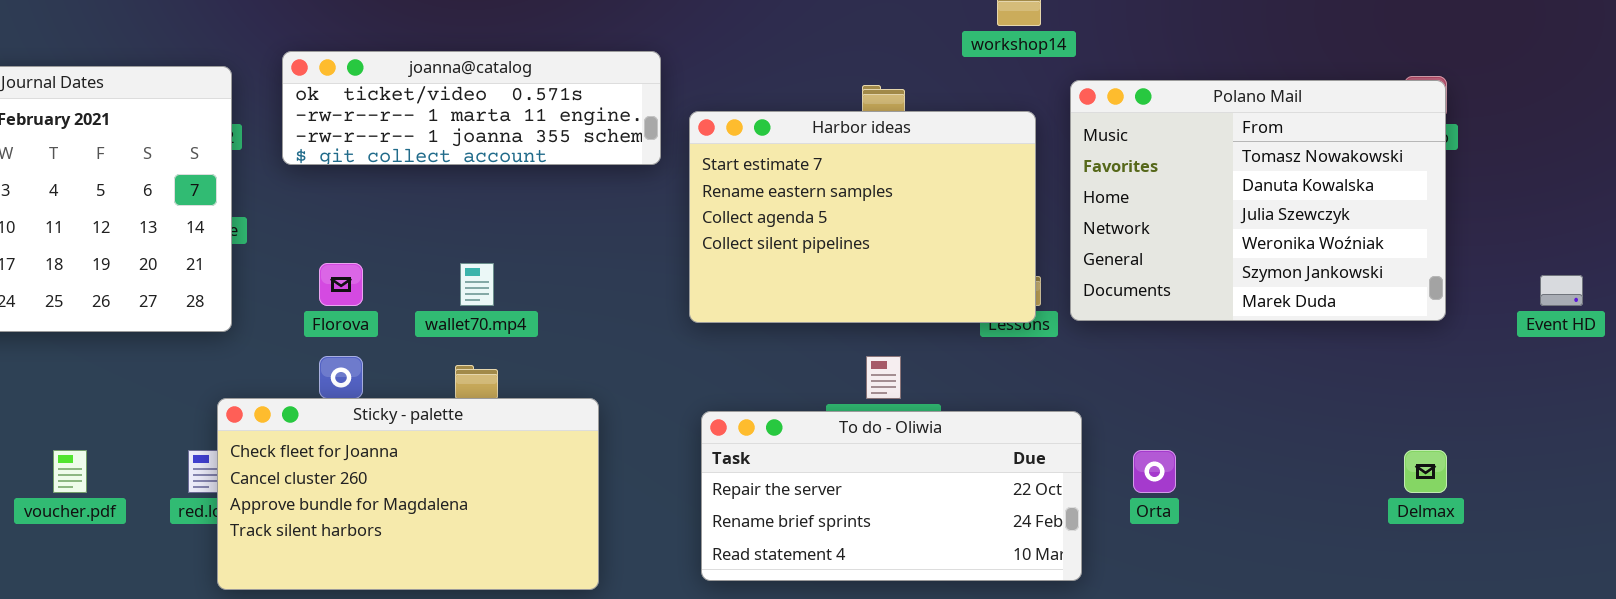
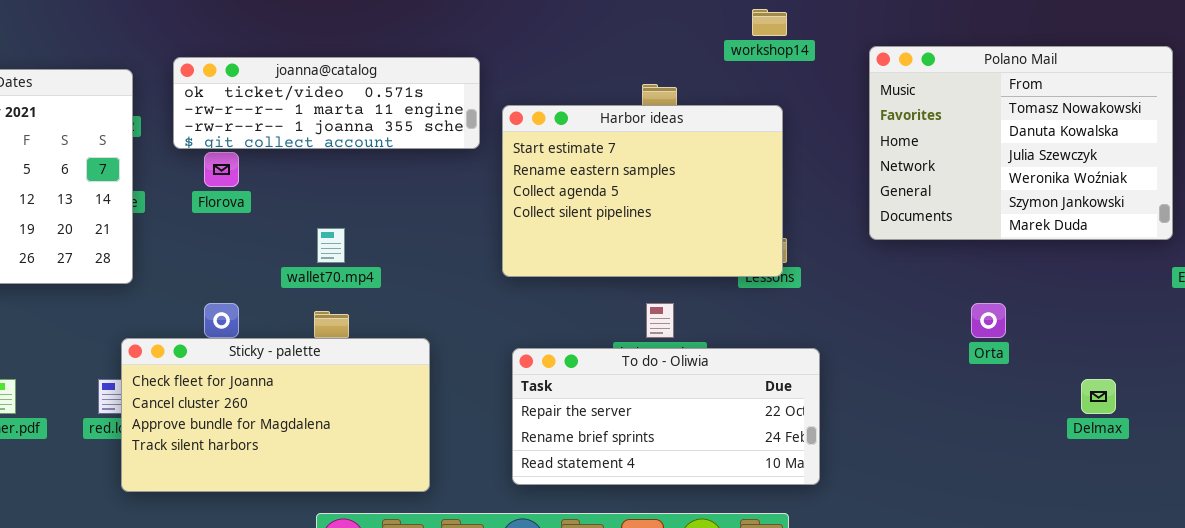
Polano Mail: [1070,80,1446,321] -> [869,46,1173,240], moved
Florova: [319,263,363,306] -> [204,152,239,187], moved
Orta: [1133,450,1176,493] -> [971,303,1006,338], moved

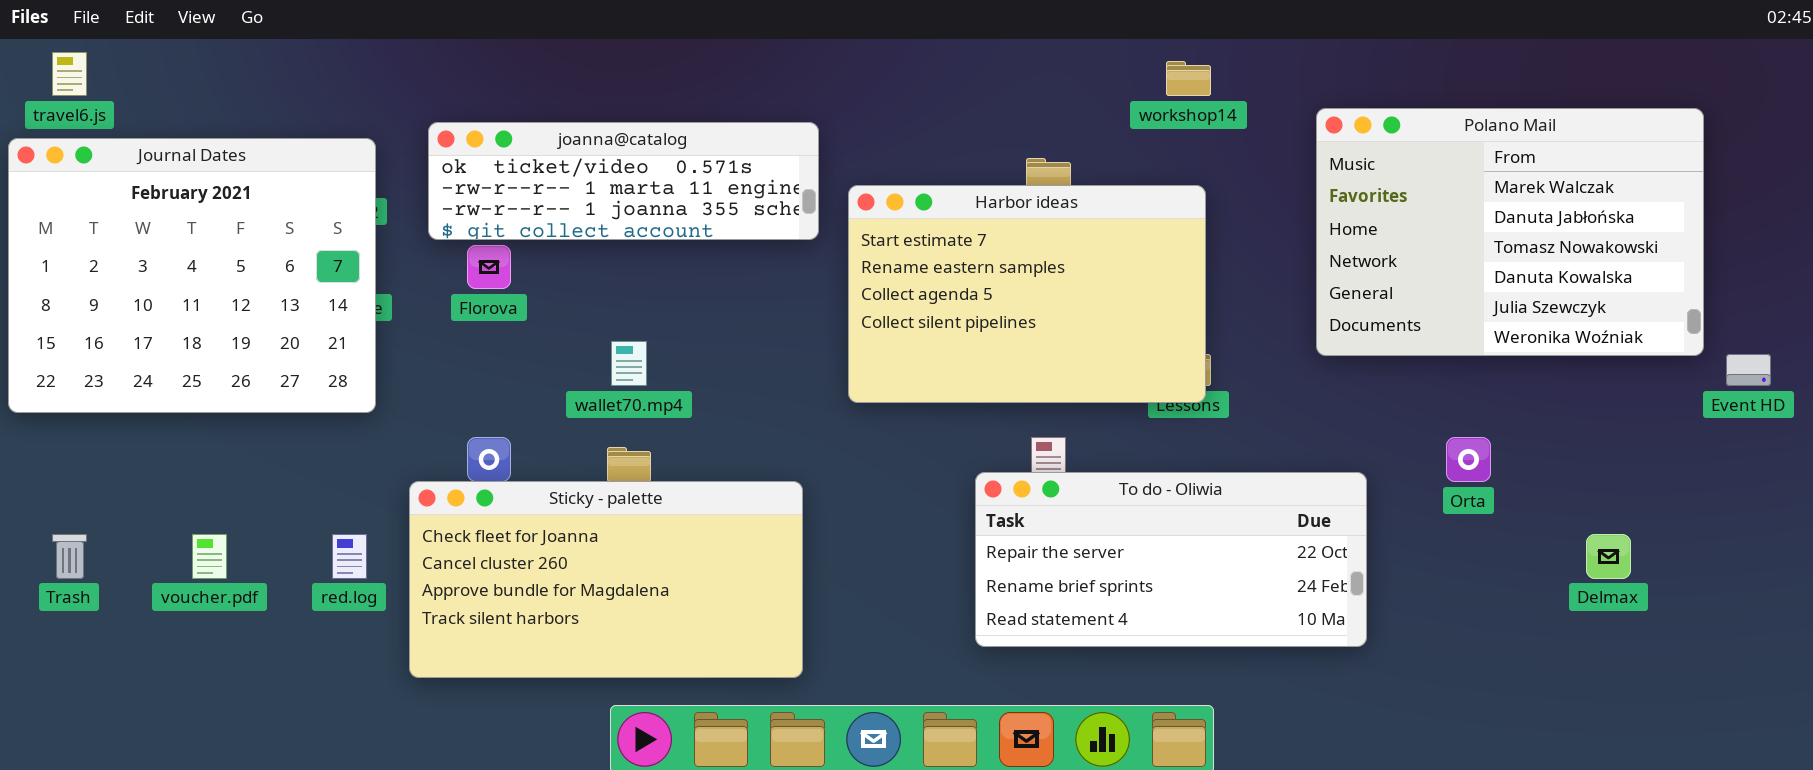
Polano Mail: [869,46,1173,240] -> [1316,108,1704,356], scrolled up 2 rows
Sticky - palette: [121,338,430,492] -> [409,481,803,678], moved
To do - Oliwia: [512,348,820,485] -> [975,472,1367,647], moved

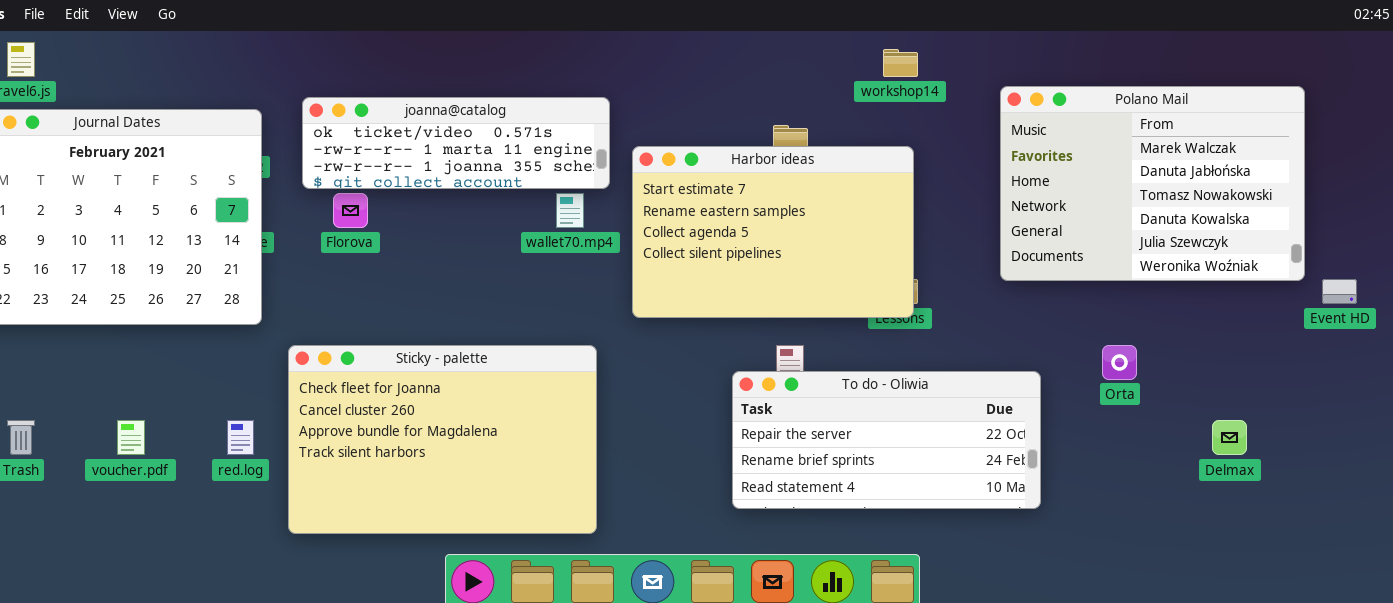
wallet70.mp4: [611,341,647,386] -> [556,193,584,228], moved
Sticky - palette: [409,481,803,678] -> [288,345,597,534], resized

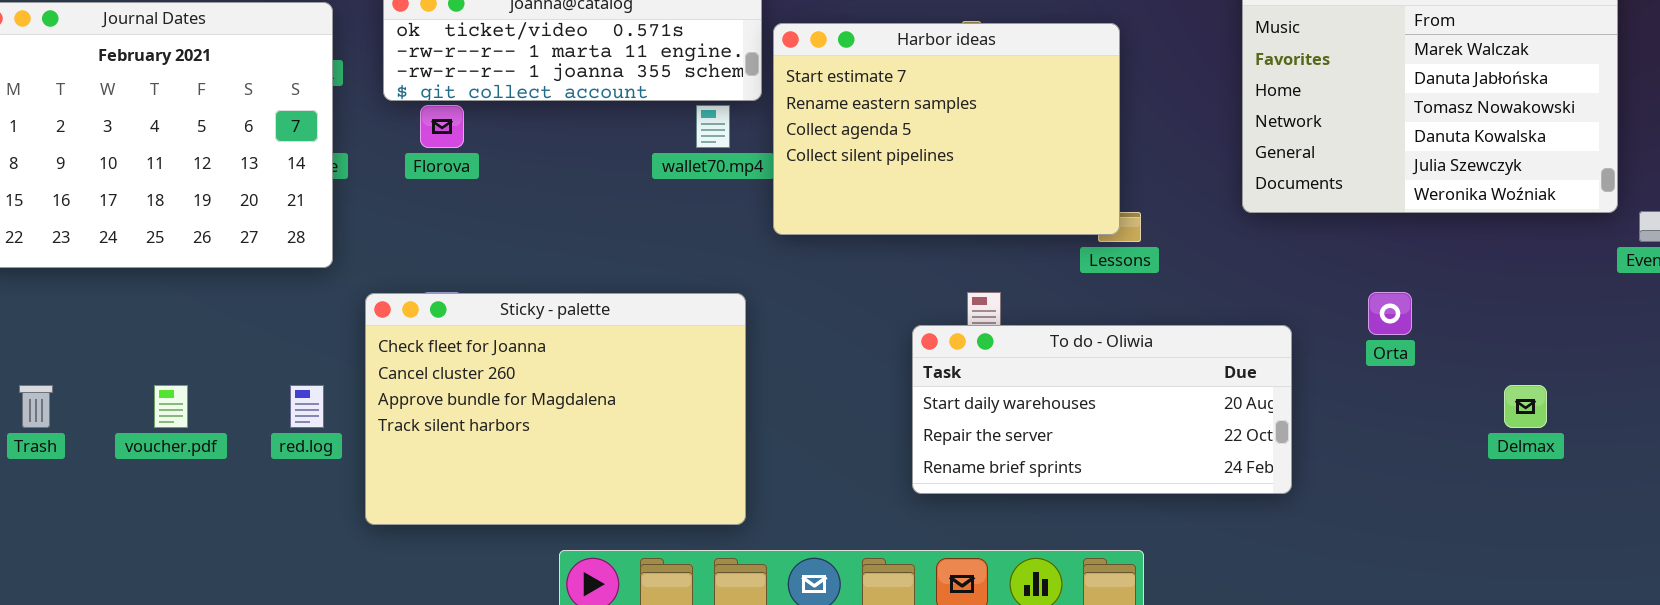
Harbor ideas: [632,146,914,318] -> [773,23,1120,235], moved
To do - Oliwia: [732,371,1041,509] -> [912,325,1292,494], scrolled up 1 row

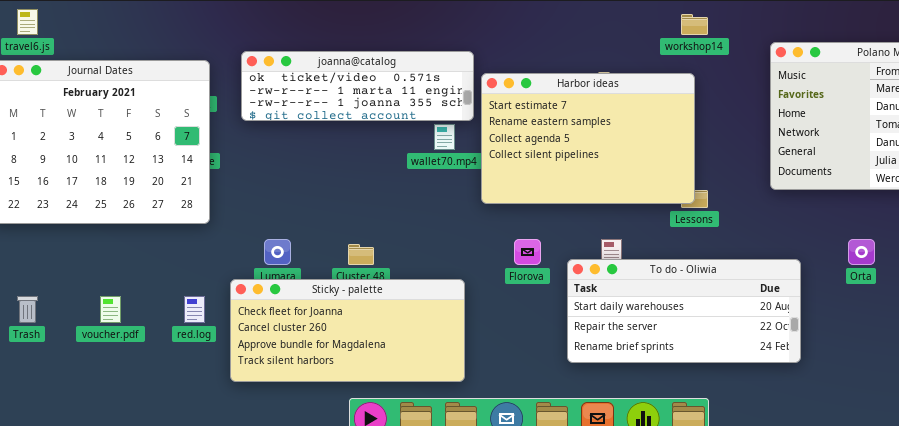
Florova: [420,105,464,148] -> [514,239,541,265], moved
Sticky - palette: [365,293,746,525] -> [230,279,465,382], resized

